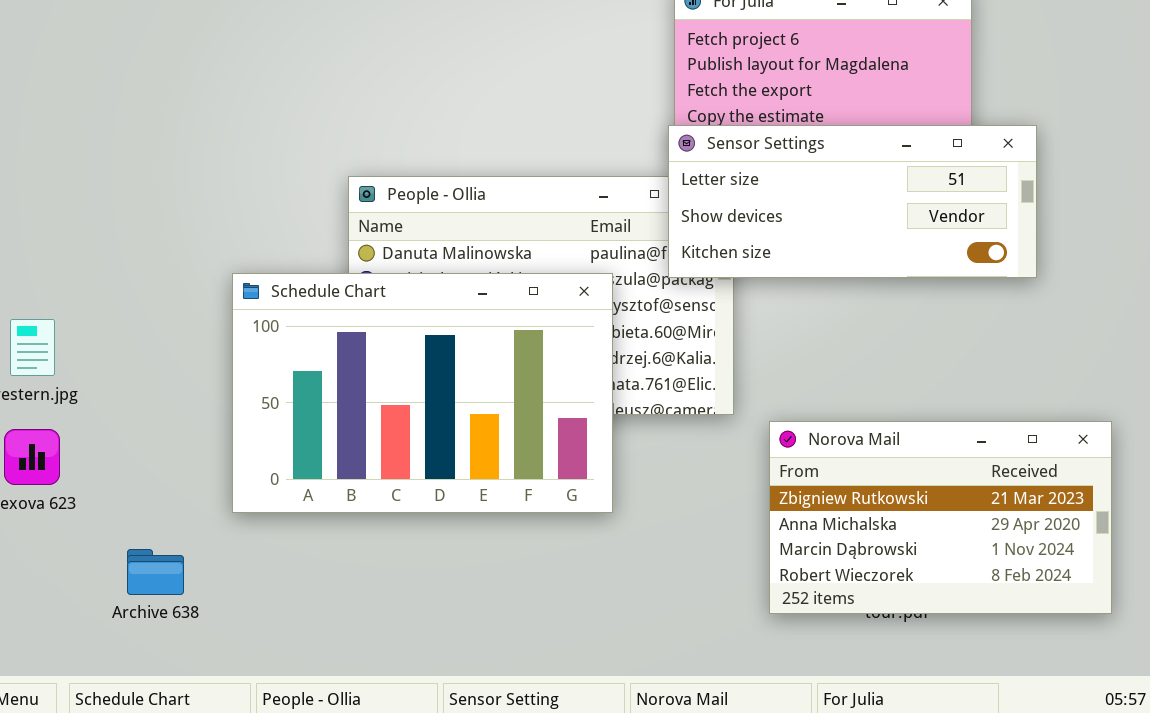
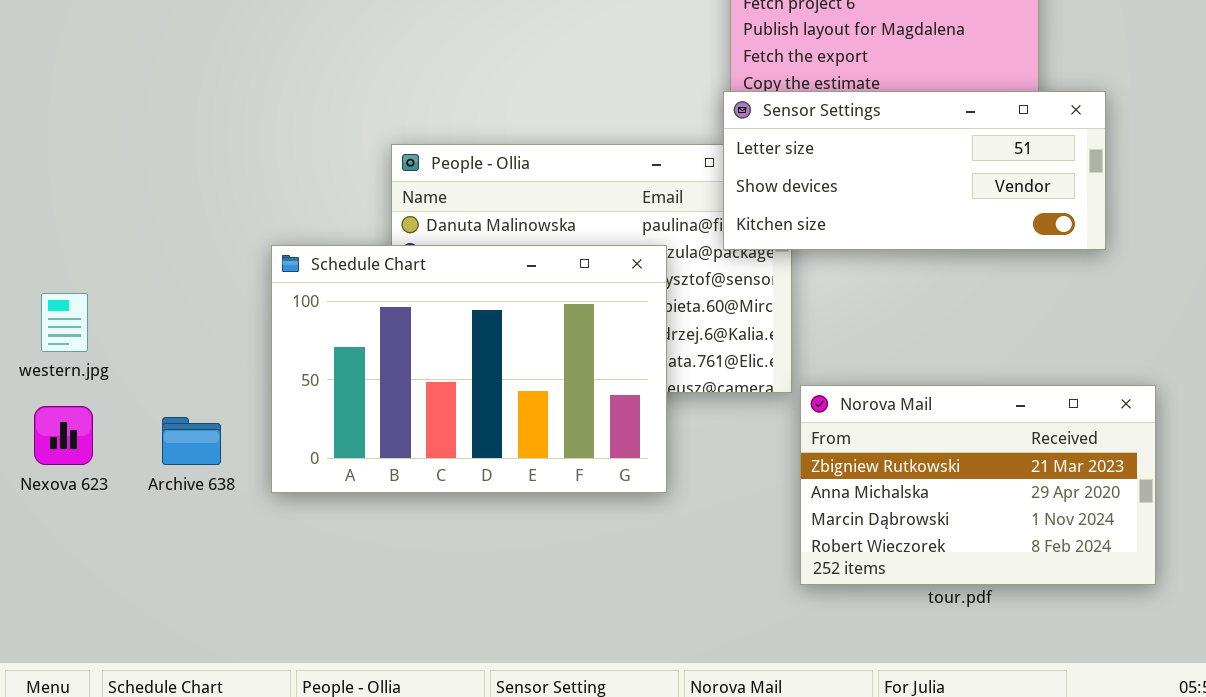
Norova Mail: [769,421,1112,614] -> [800,385,1156,585], moved
Archive 638: [127,549,184,595] -> [162,417,221,465], moved

